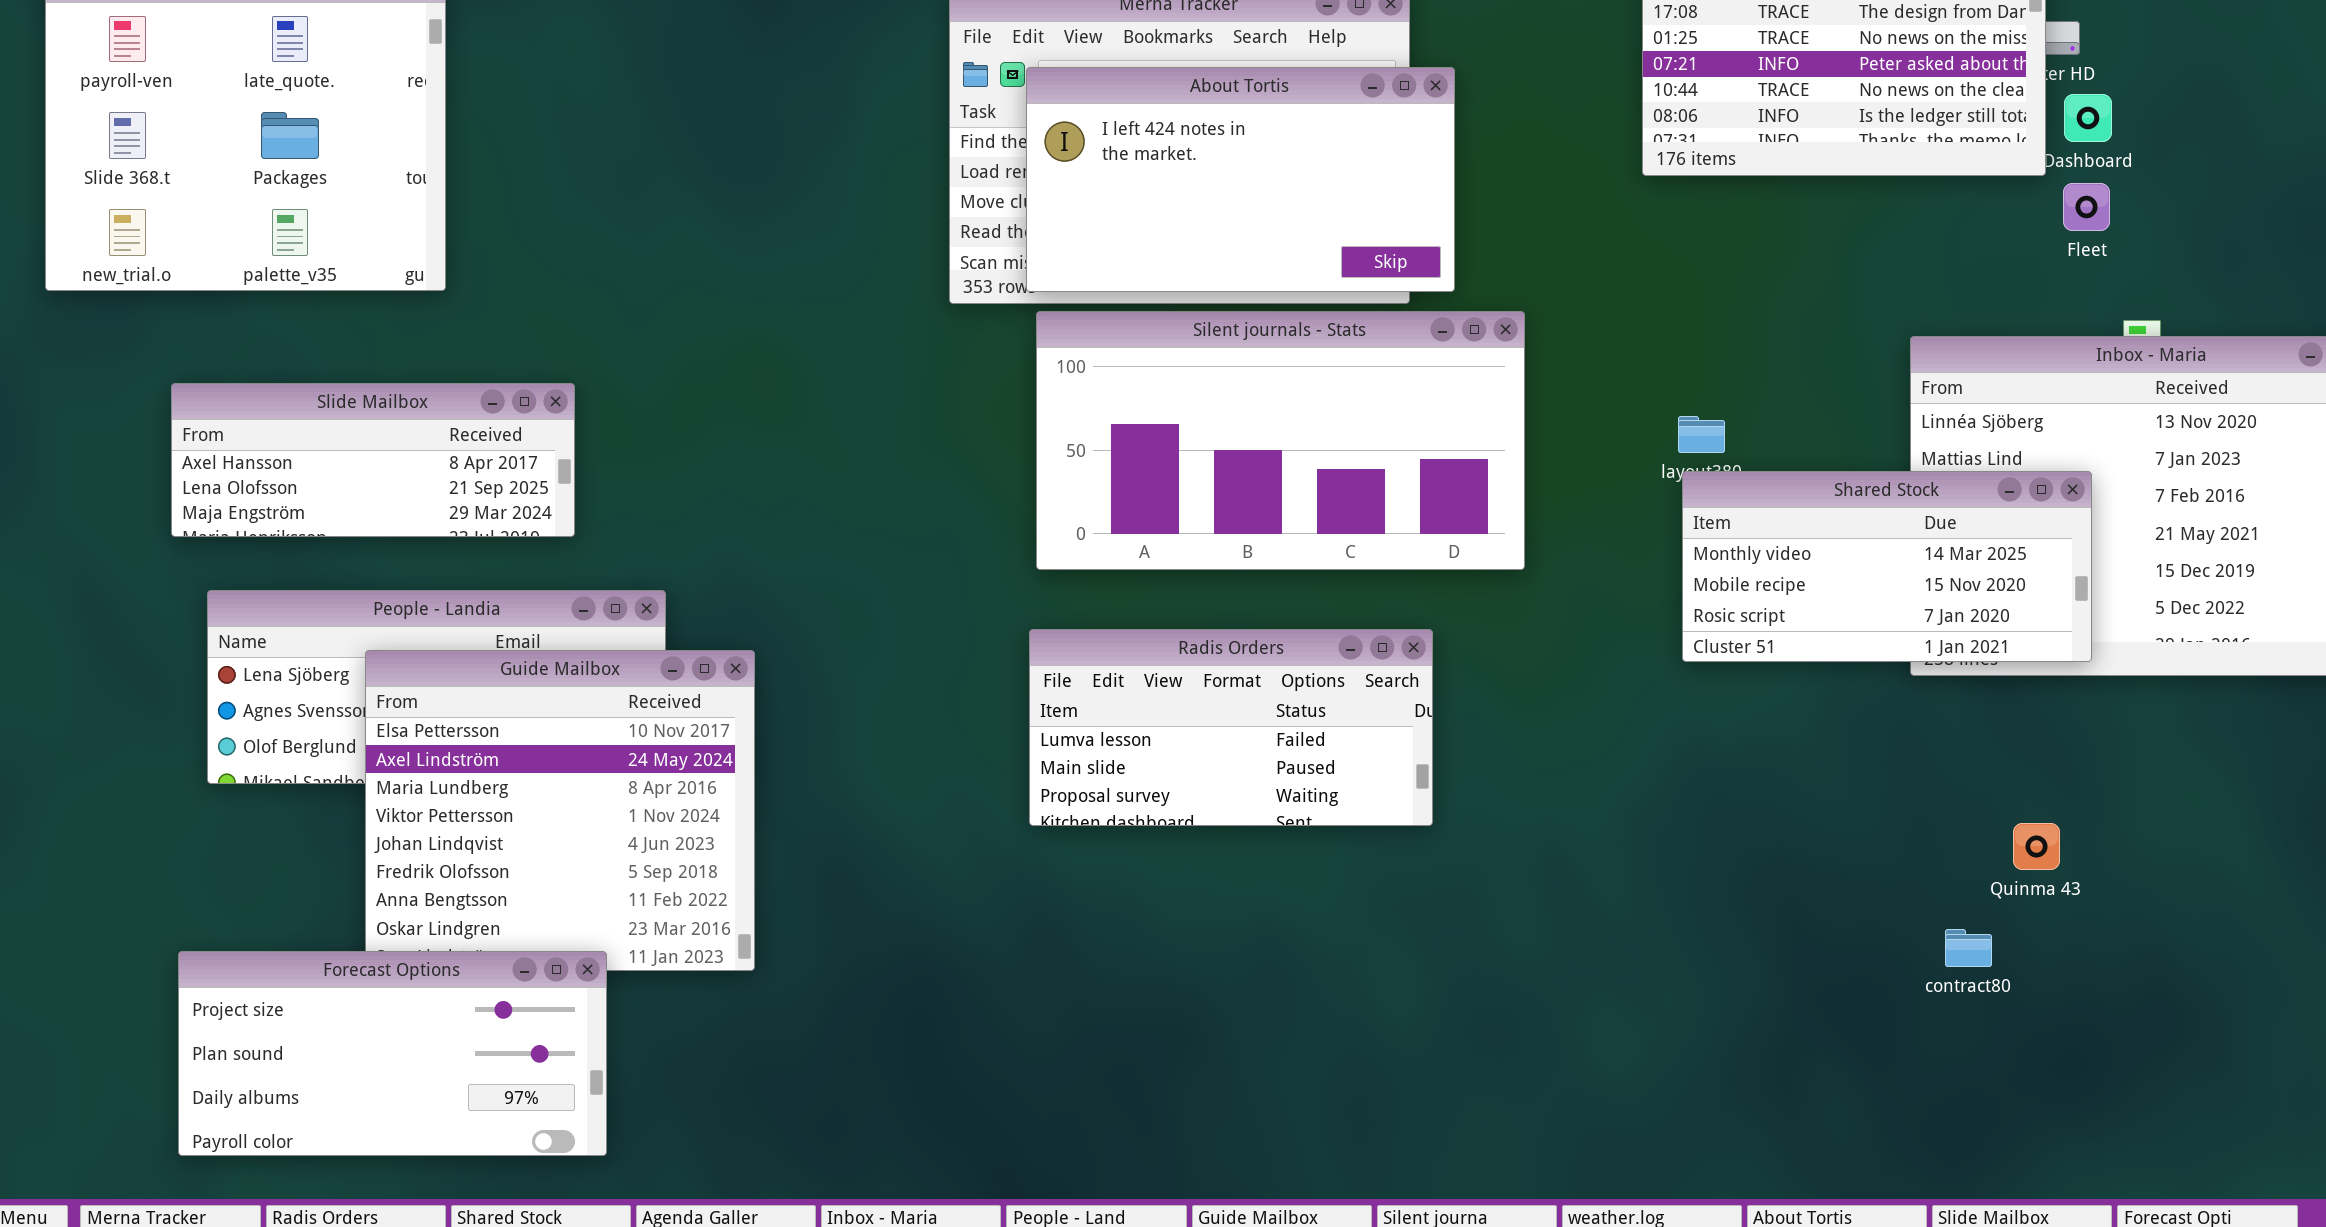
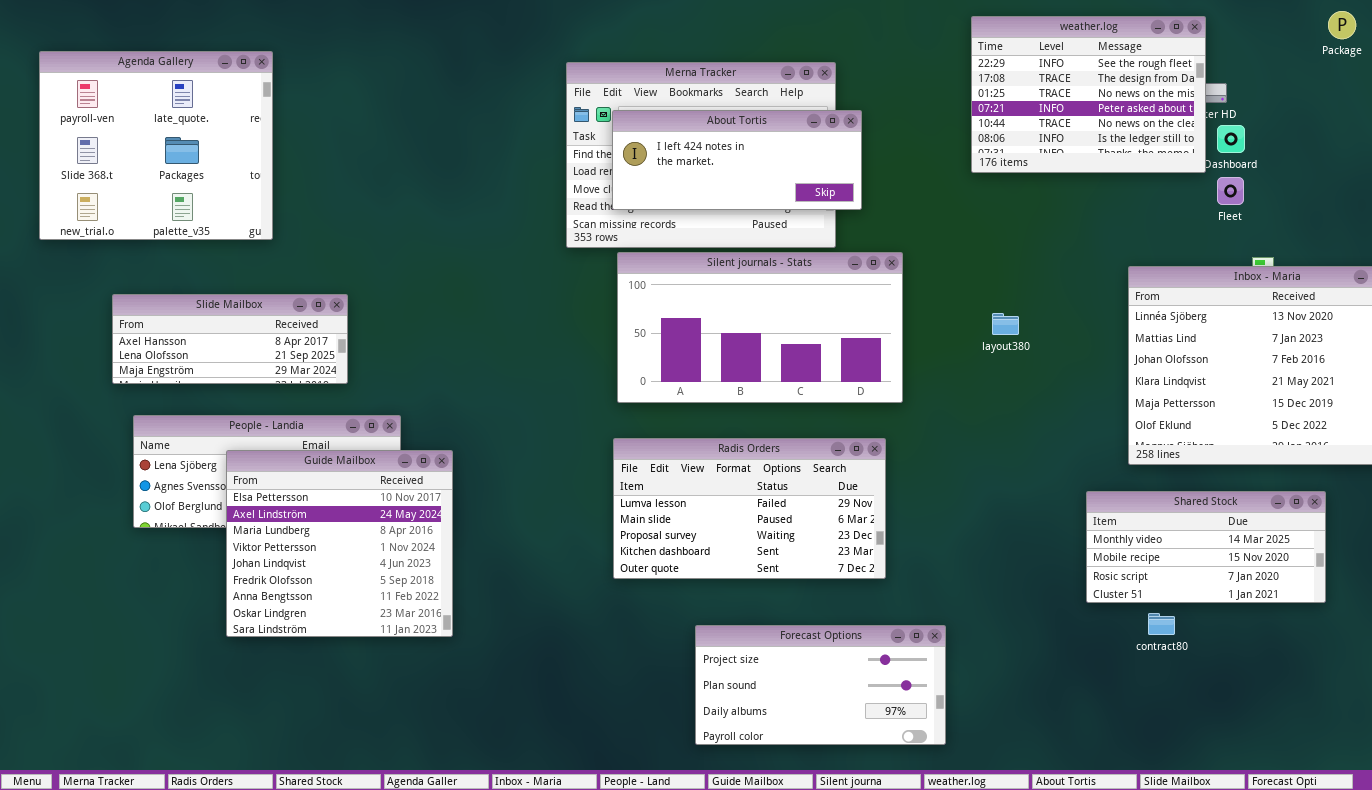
About Tortis: [1026,67,1455,292] -> [612,110,862,210], resized
Shared Stock: [1682,471,2092,662] -> [1086,491,1326,603], moved
Radis Orders: [1029,629,1433,826] -> [613,438,886,579], resized
Forecast Options: [178,951,607,1156] -> [695,625,946,745], moved

